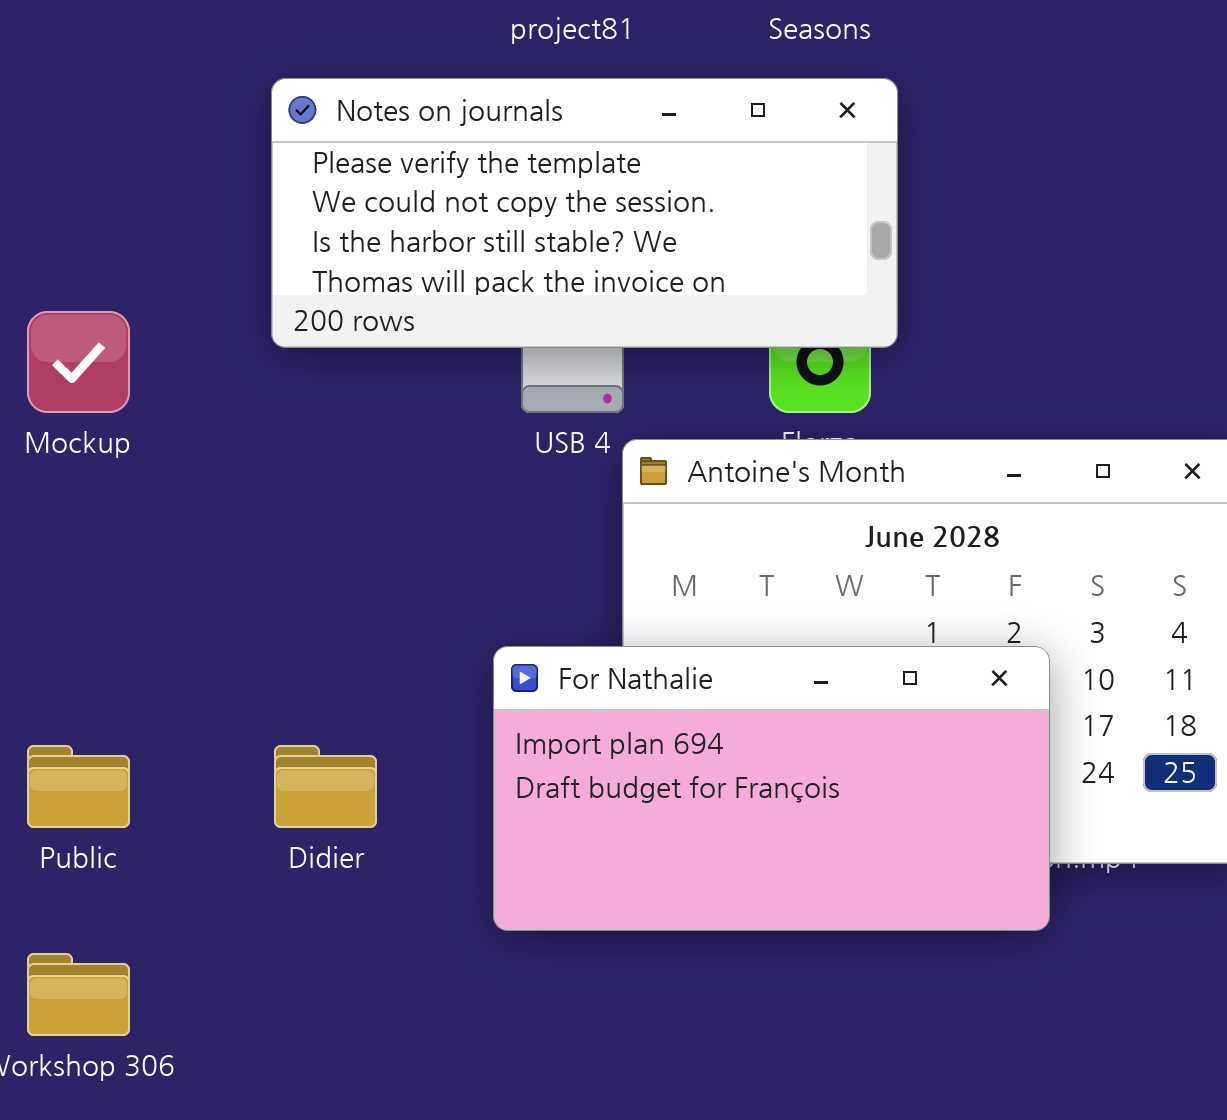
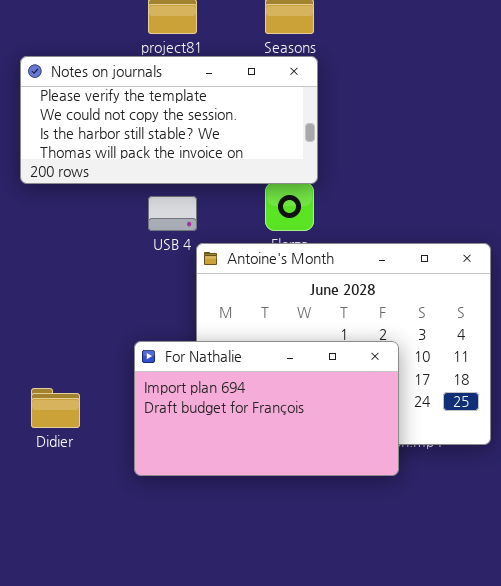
Notes on journals: [271,78,898,348] -> [20,56,318,184], moved

